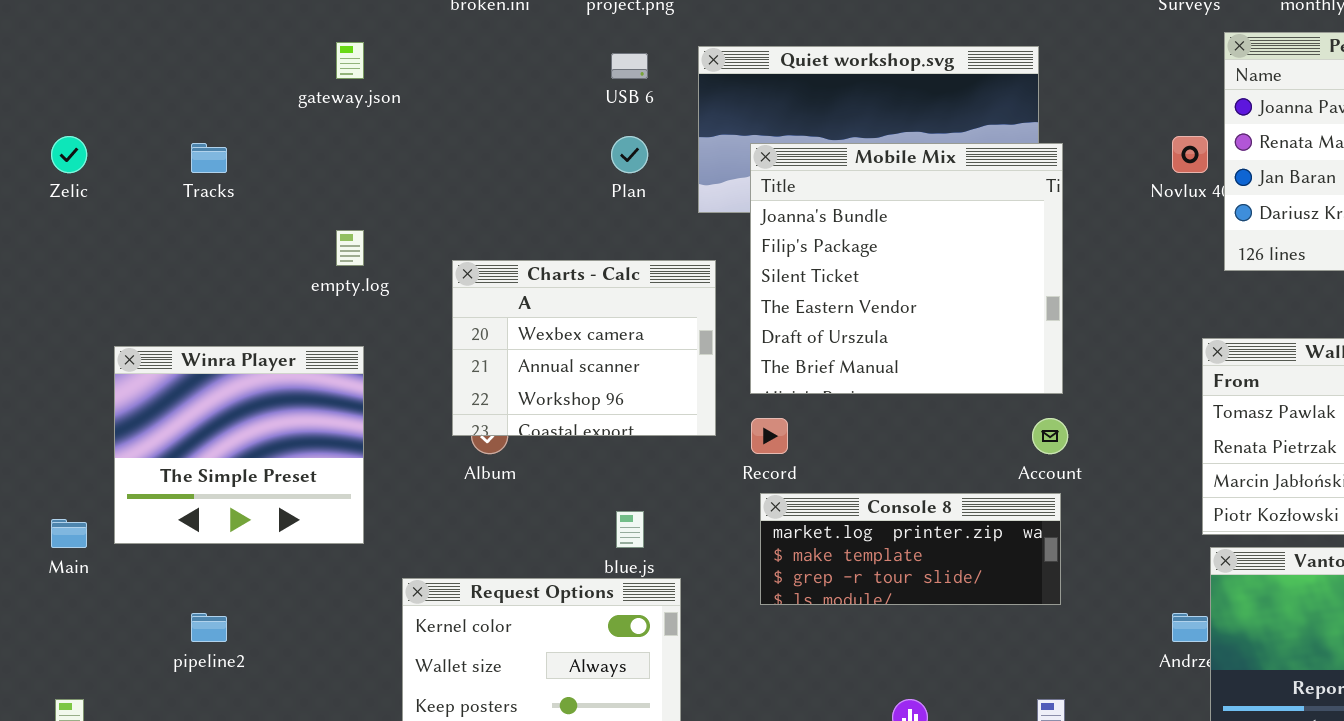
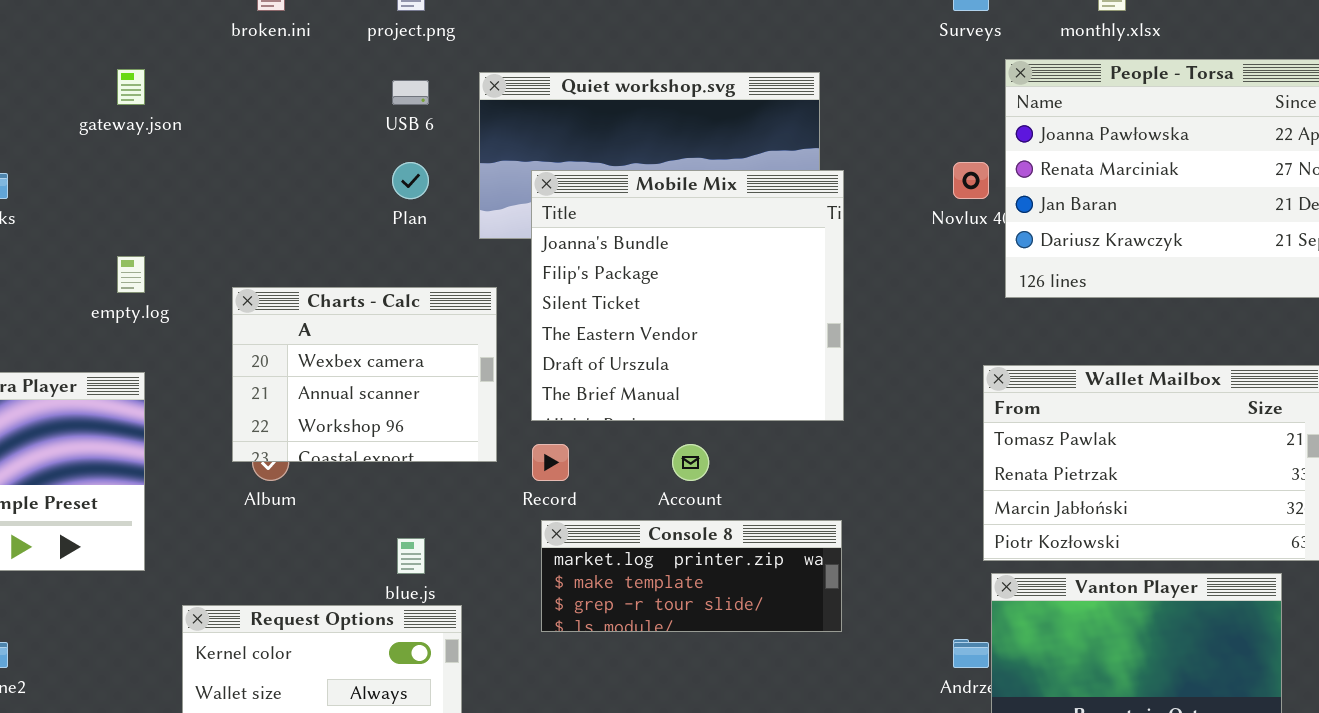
Account: [1032,418,1068,454] -> [672,444,709,481], moved

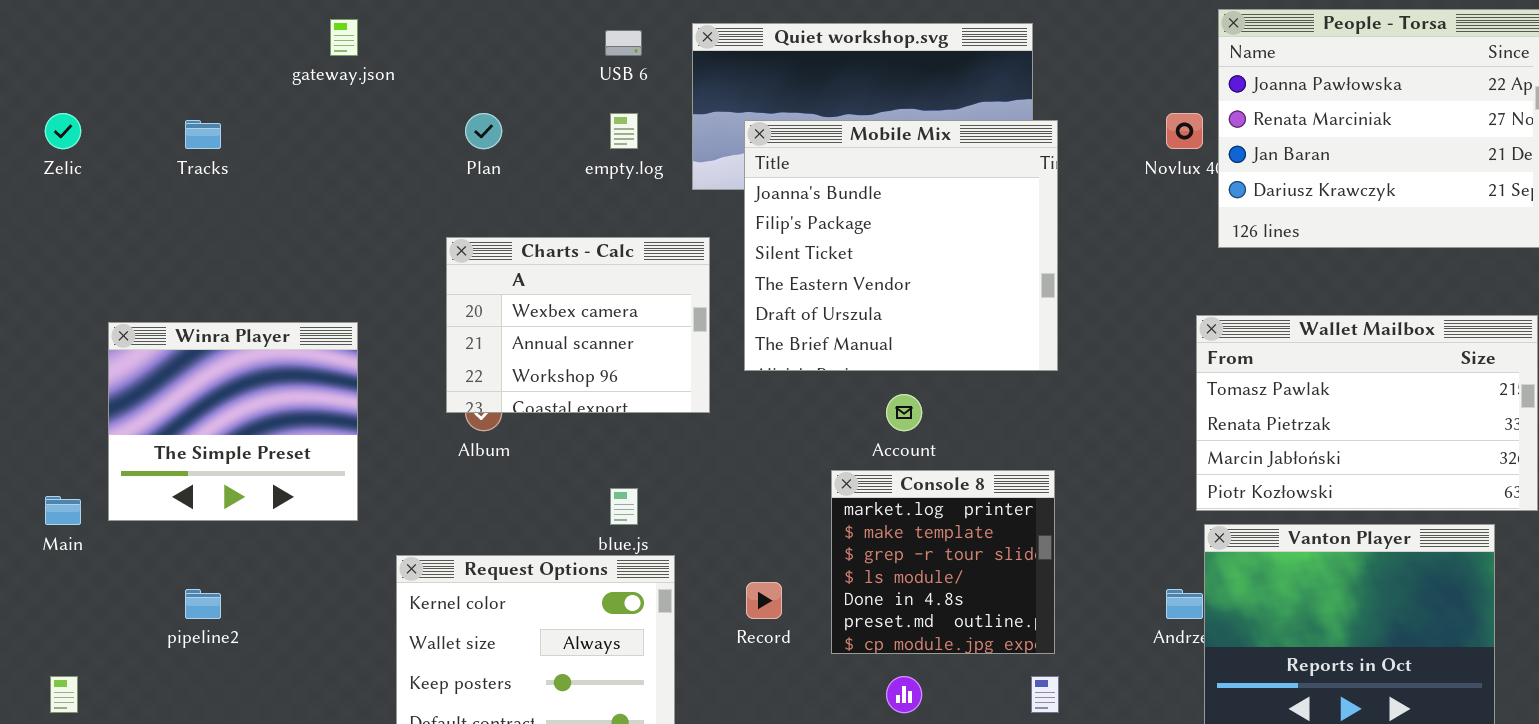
Plan: [392,162,429,199] -> [465,113,502,149], moved
empty.log: [117,256,145,293] -> [610,113,638,149], moved
Record: [532,444,569,481] -> [746,582,782,619], moved
Console 8: [541,520,842,632] -> [831,470,1055,654], resized

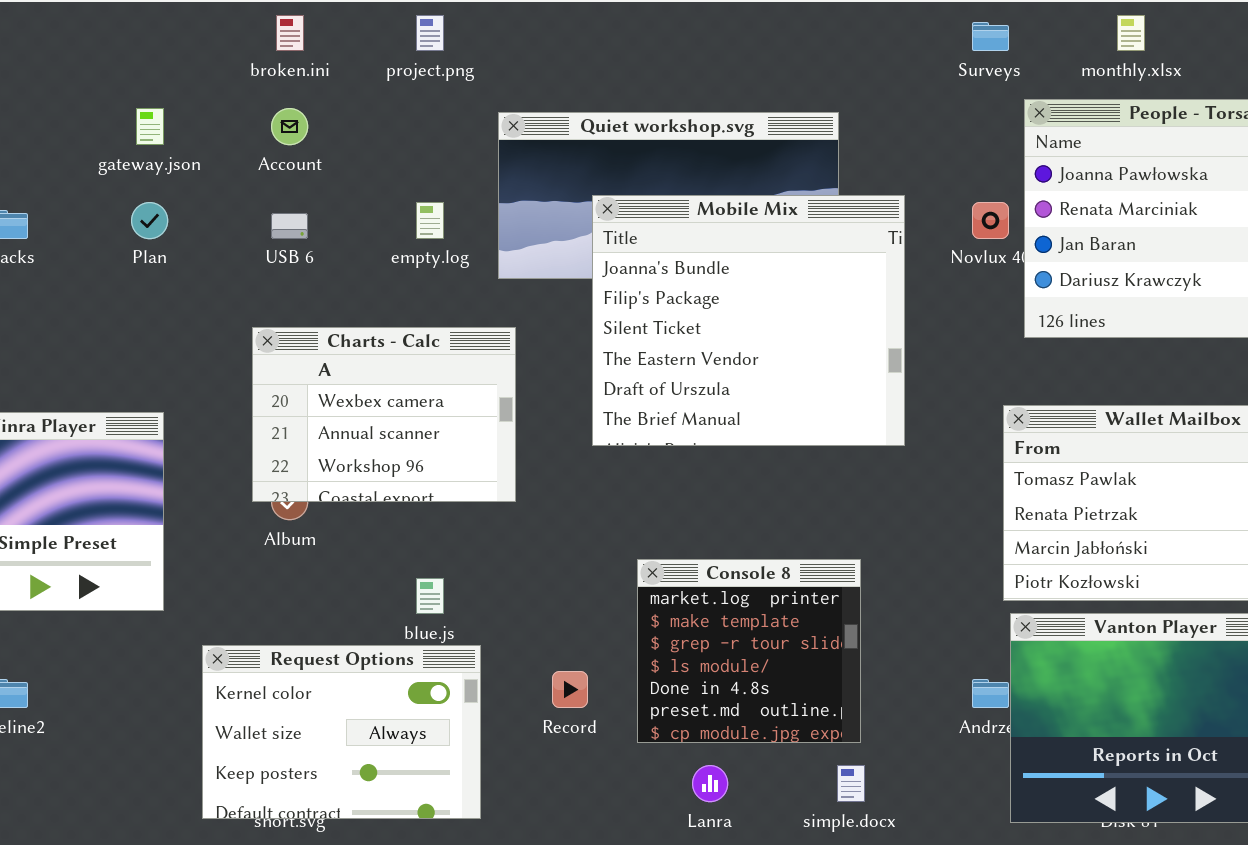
USB 6: [605,30,642,56] -> [271,213,308,239], moved
Plan: [465,113,502,149] -> [131,202,168,239], moved
Mobile Mix: [744,120,1058,371] -> [592,195,905,446], moved
Account: [886,394,922,431] -> [271,108,308,145], moved

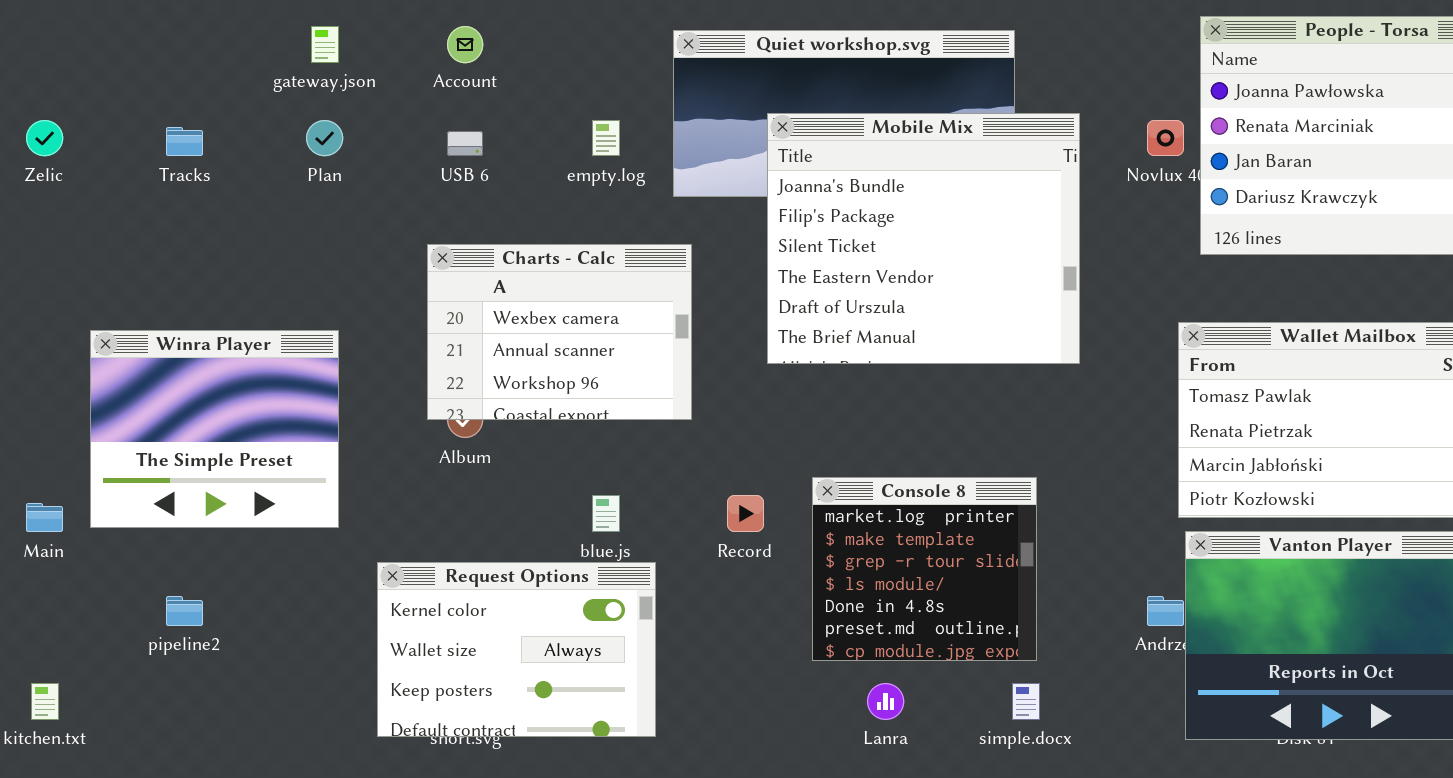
Record: [552,671,588,708] -> [727,495,764,532], moved

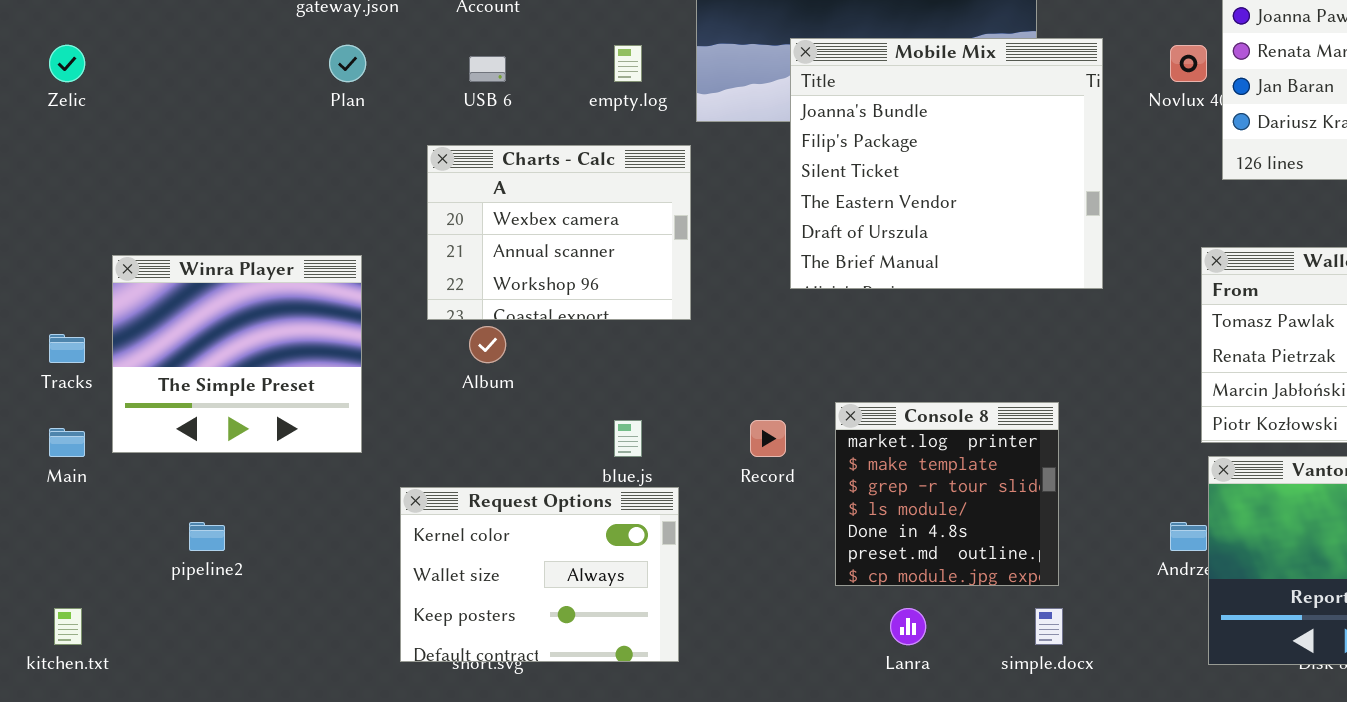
Tracks: [166,127,203,156] -> [49,334,85,363], moved
Charts - Calc: [427,244,692,420] -> [427,145,691,320], moved

